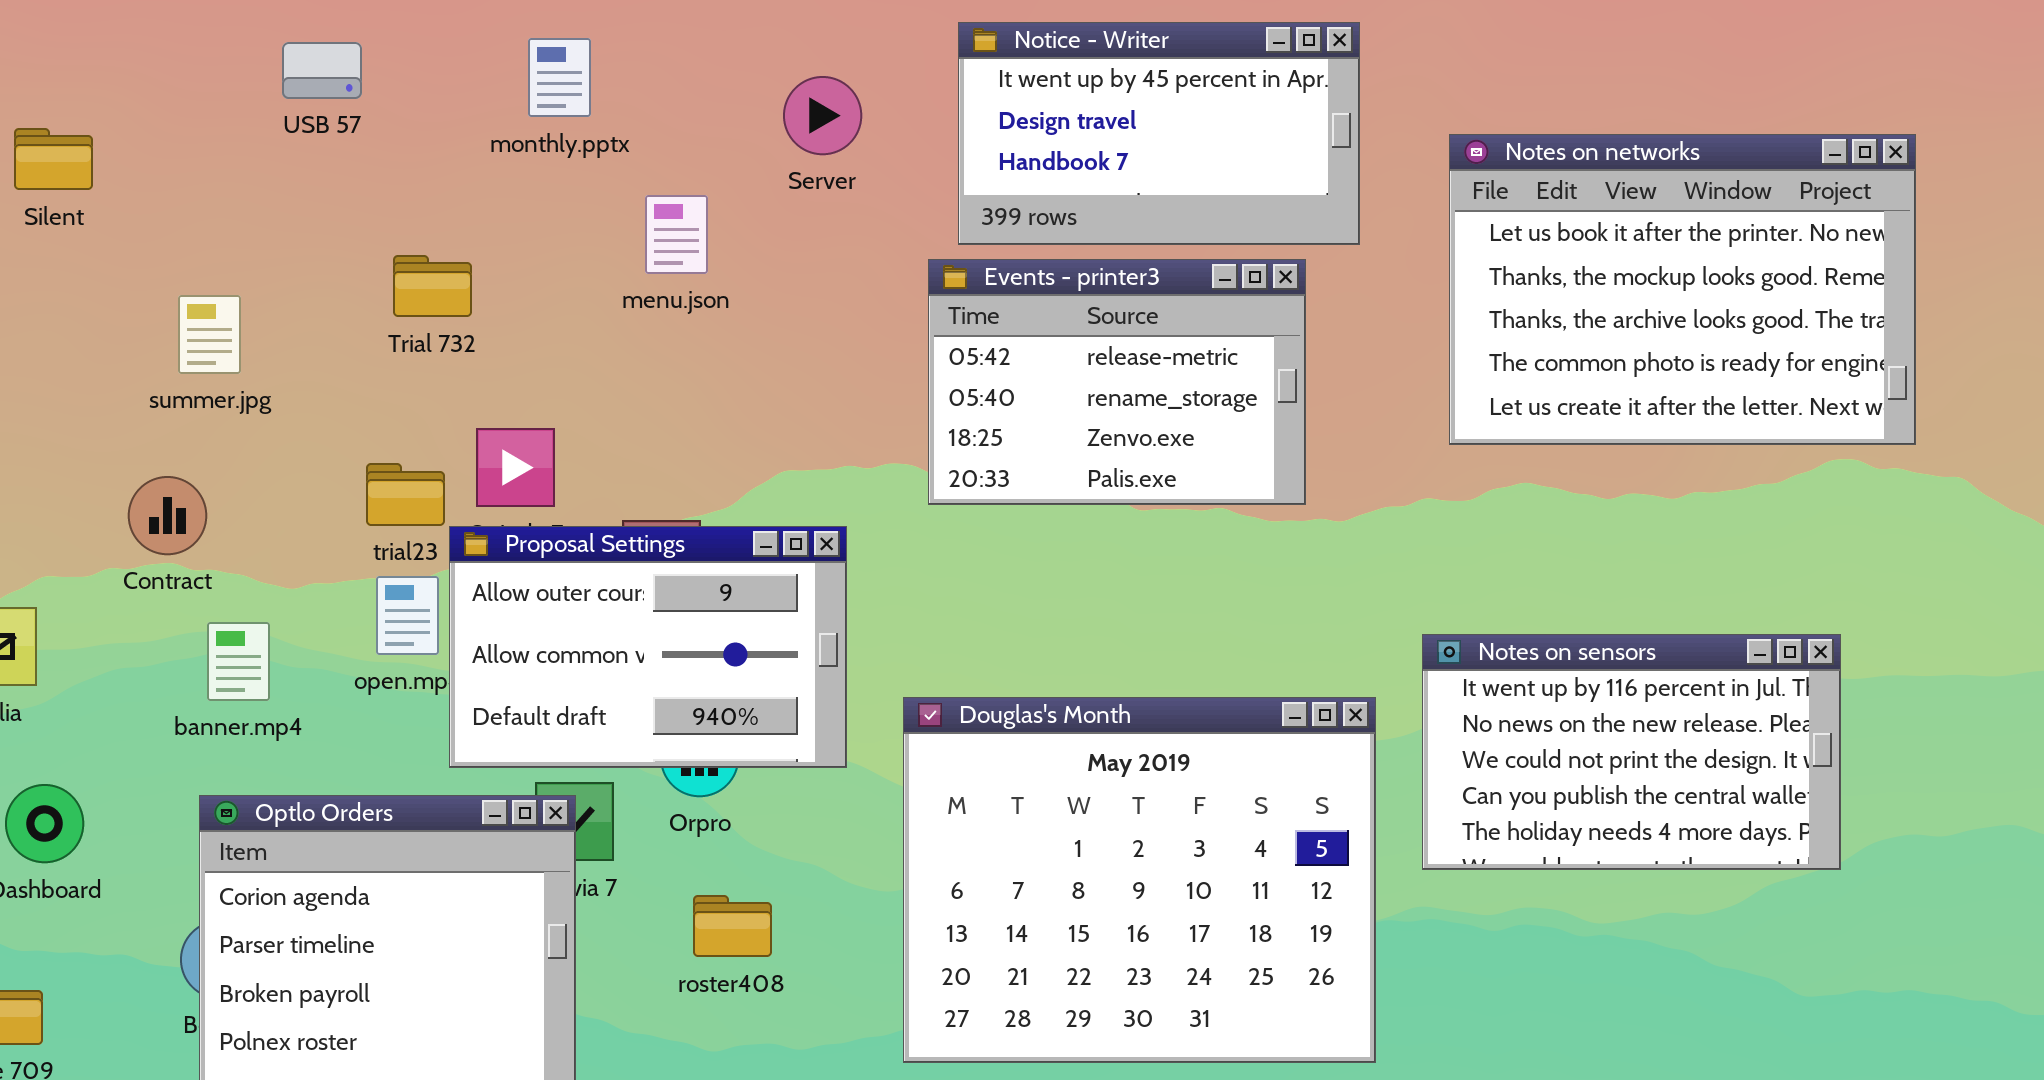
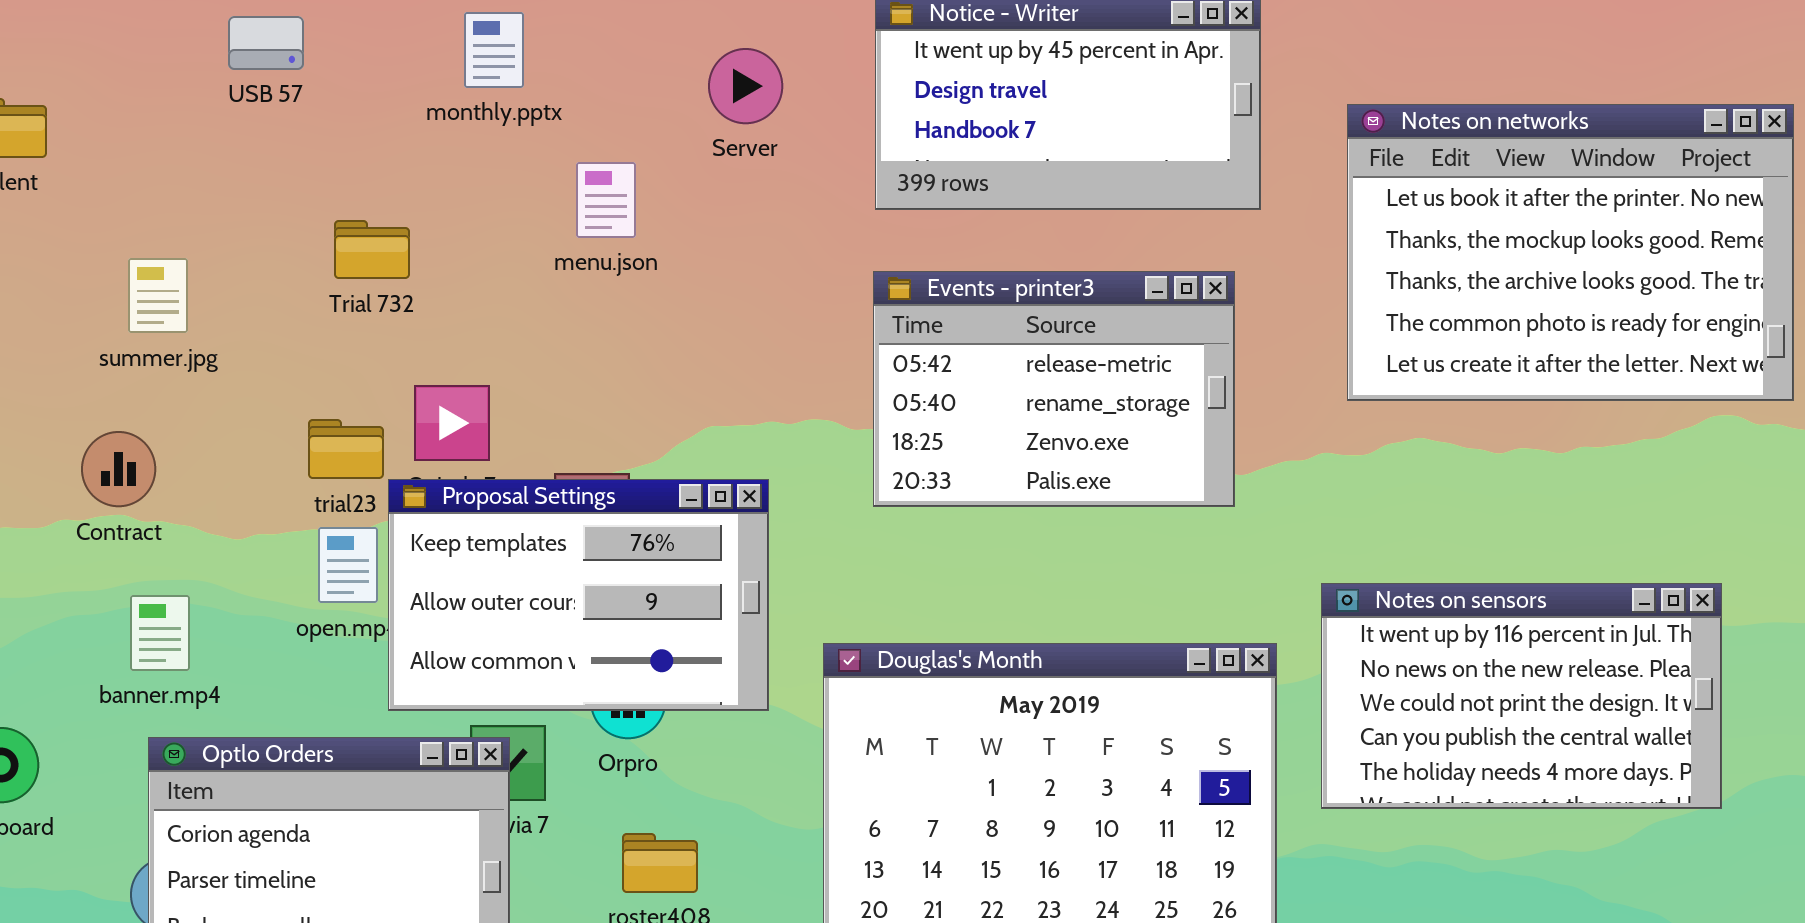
Events - printer3: [928,259,1306,505] -> [873,271,1235,507], moved
Proposal Settings: [449,526,847,768] -> [388,479,769,711], scrolled up 1 row
banner.mp4: [207,622,270,701] -> [130,595,190,671], moved

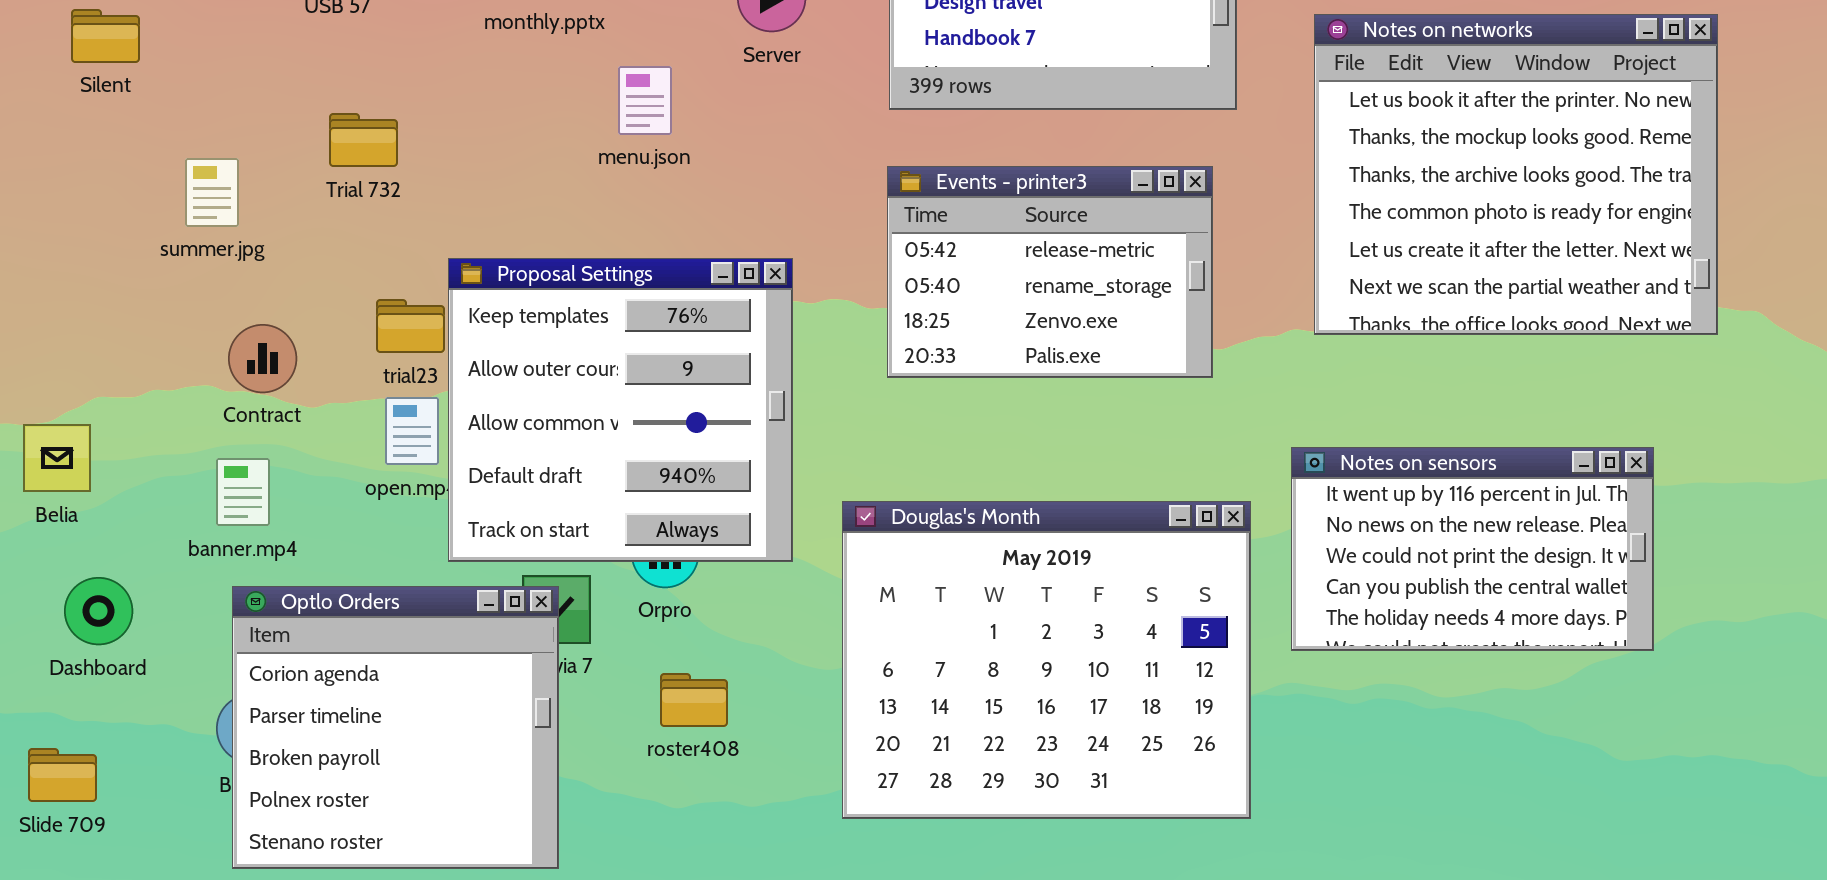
Notes on networks: [1347,104,1794,401] -> [1314,14,1718,335], resized
Trial 732: [334,220,410,279] -> [329,113,398,167], moved
summer.jpg: [128,258,188,333] -> [185,158,239,227], moved
Contract: [81,431,156,507] -> [228,324,297,393], moved
Proposal Settings: [388,479,769,711] -> [448,258,793,562], resized

